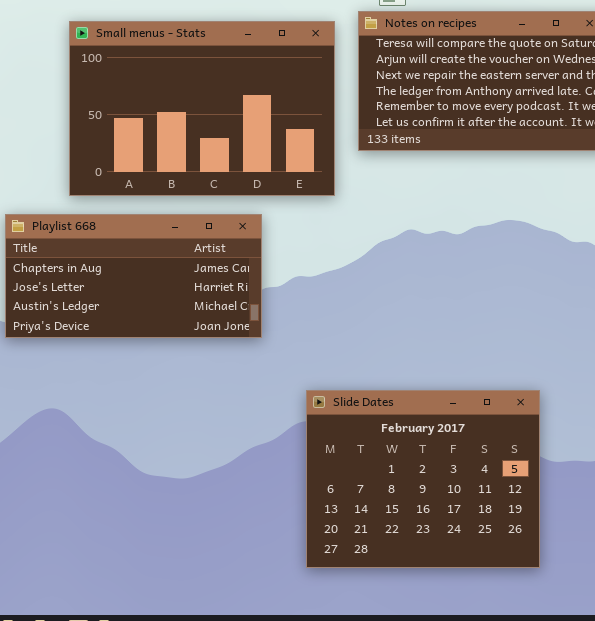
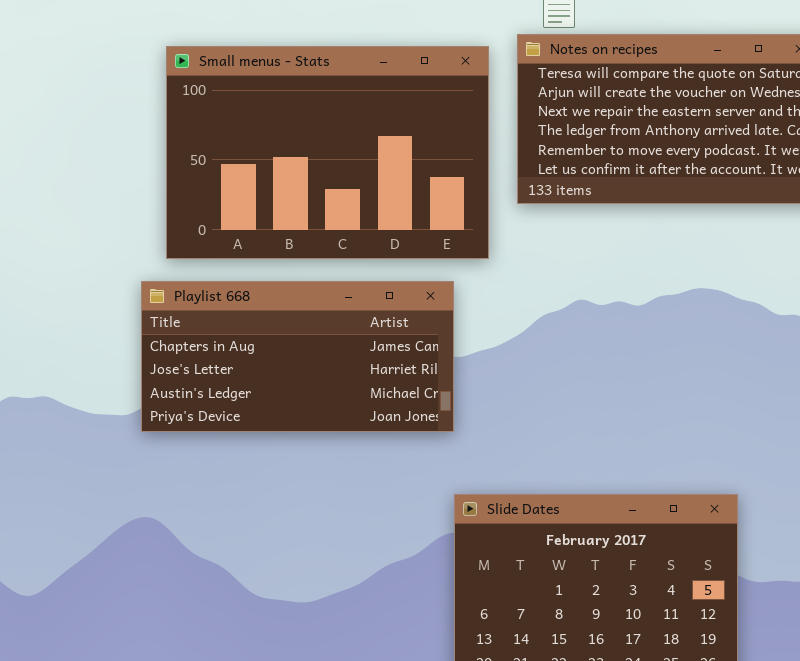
Playlist 668: [5,214,262,338] -> [141,281,454,432], moved

